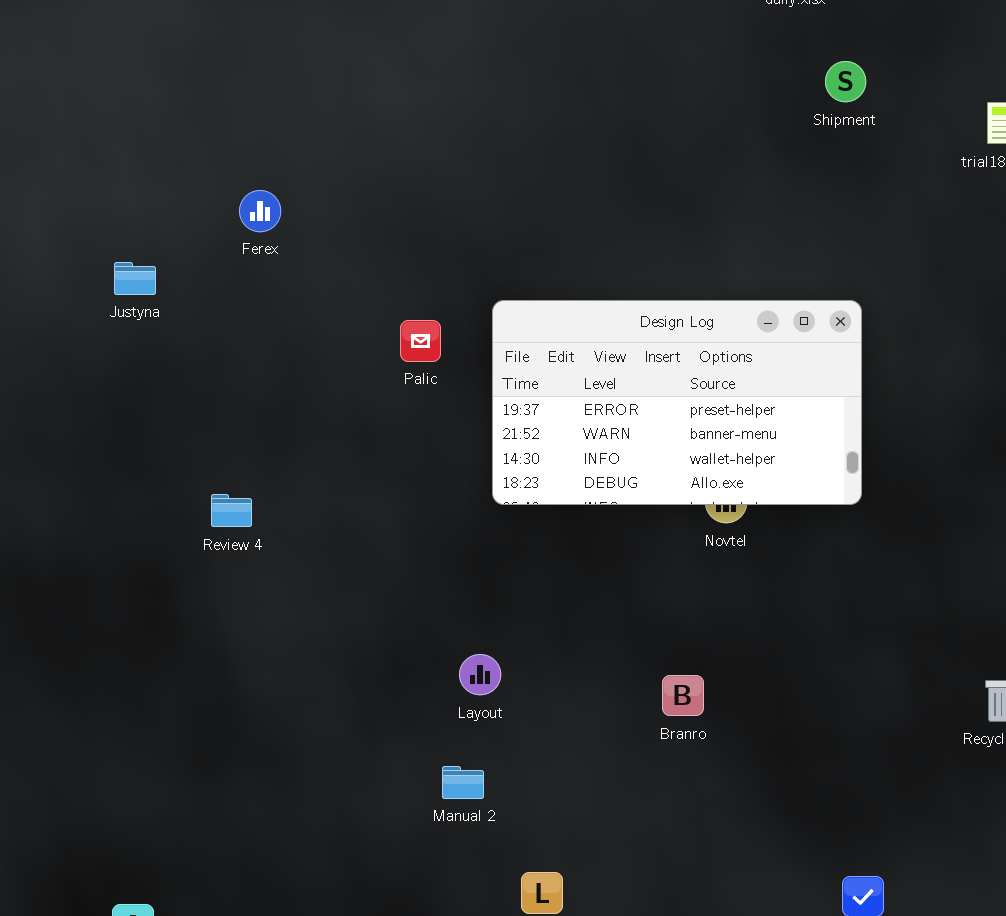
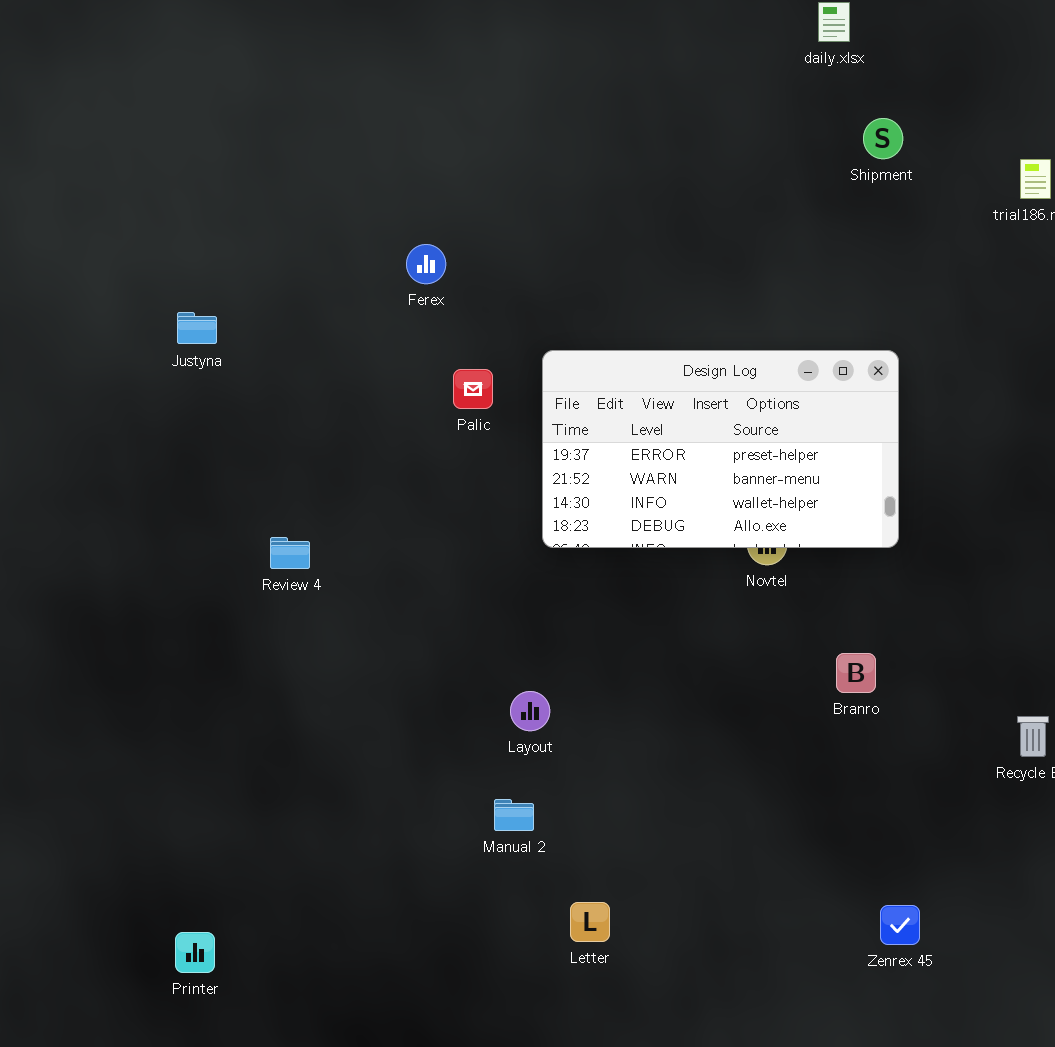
Ferex: [239,190,281,232] -> [406,244,446,284], moved
Branro: [662,675,704,716] -> [836,653,876,693], moved

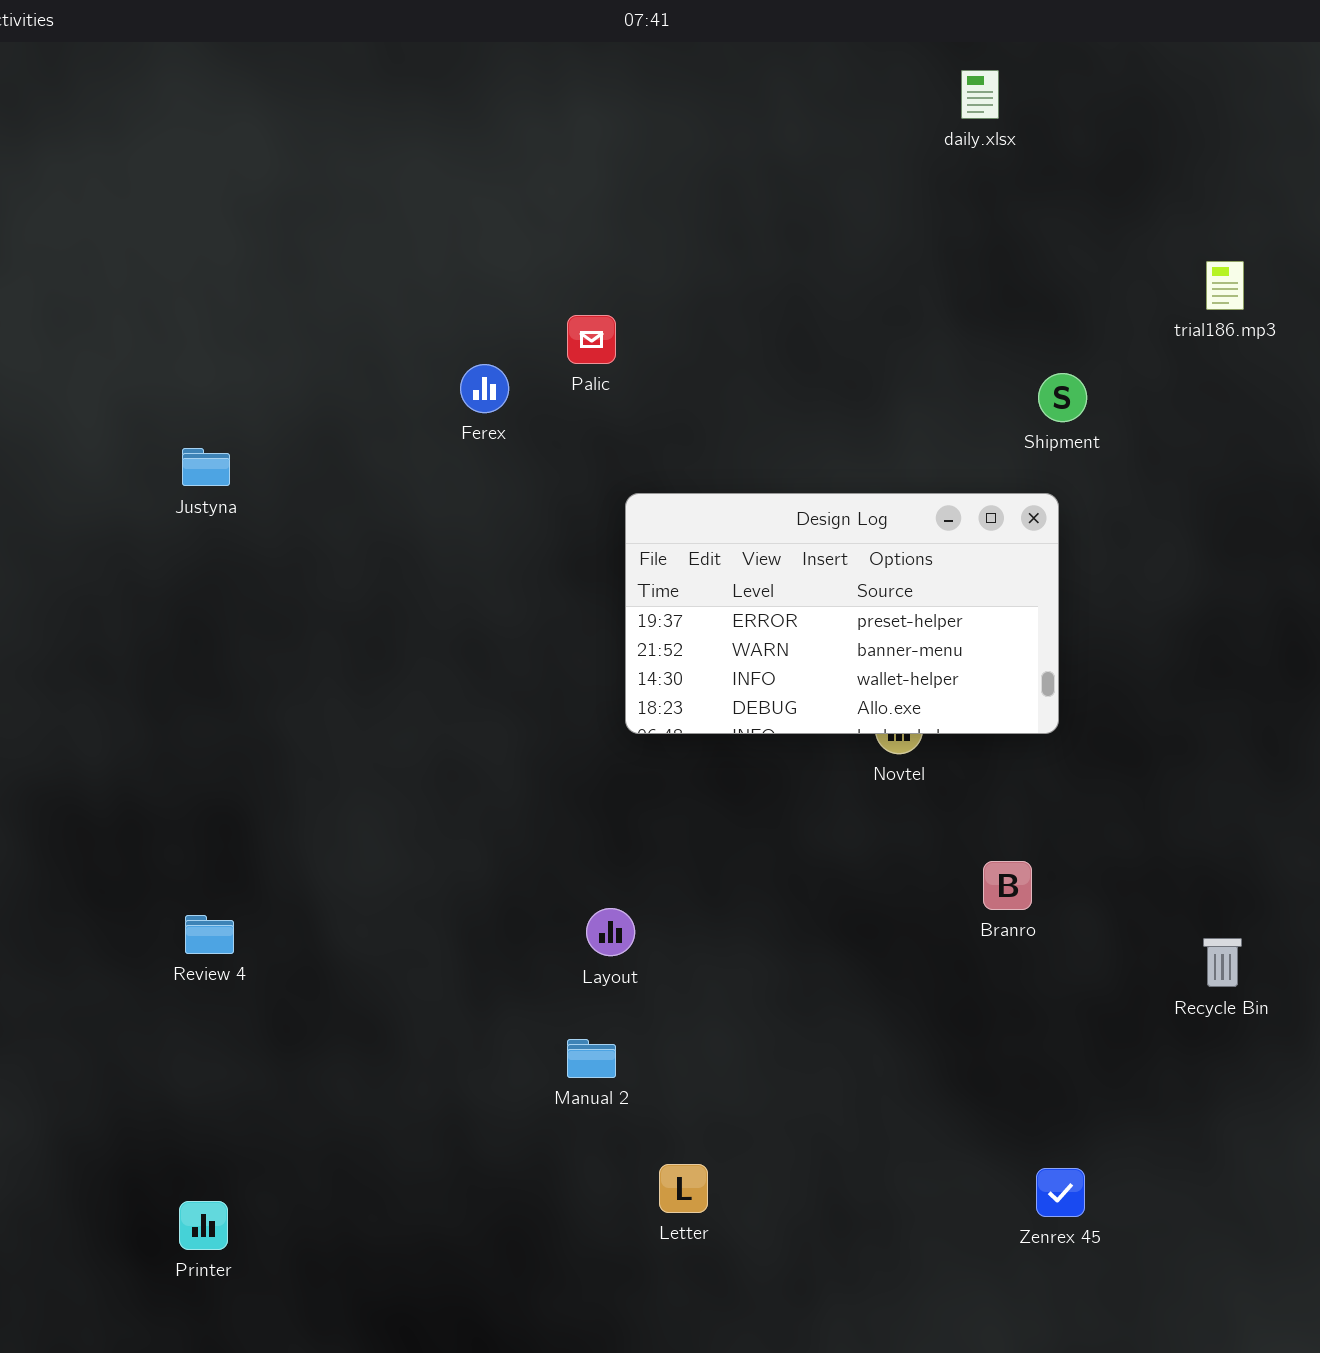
Shipment: [863,118,903,159] -> [1038,373,1087,422], moved
Palic: [453,369,493,409] -> [567,315,616,364], moved
Review 4: [270,537,310,569] -> [185,915,234,954], moved

